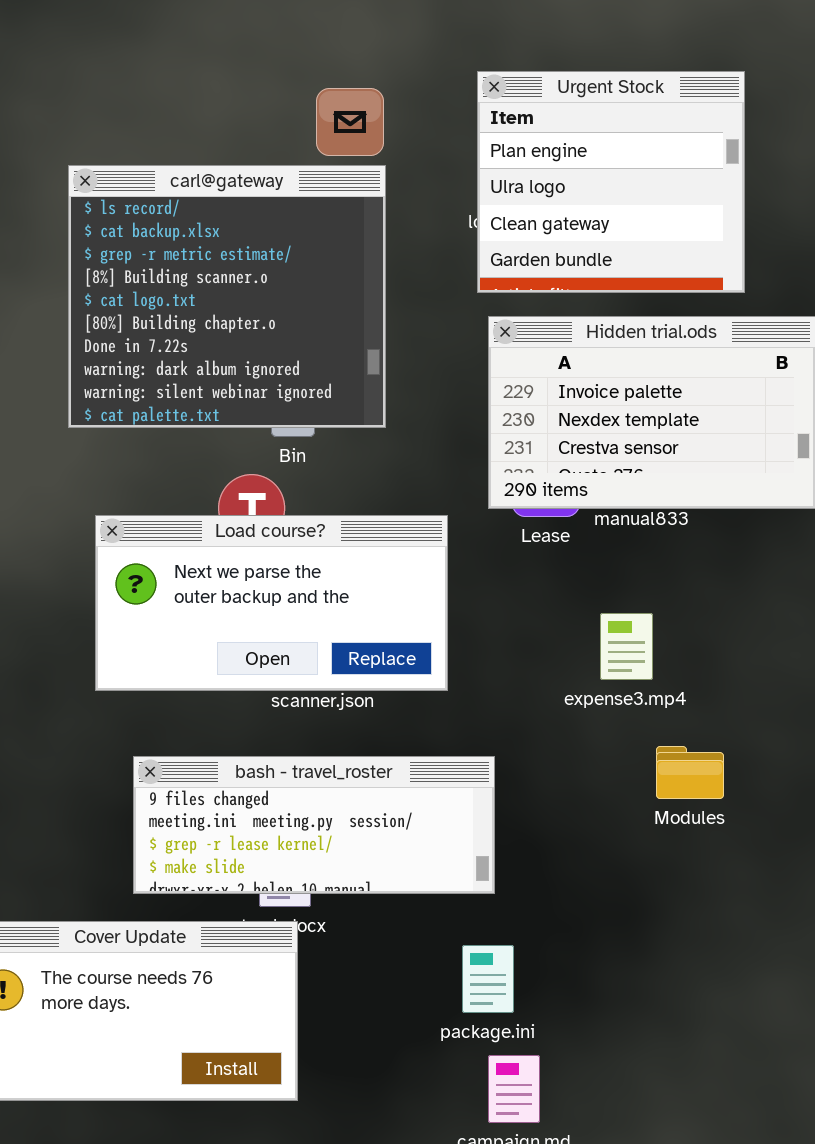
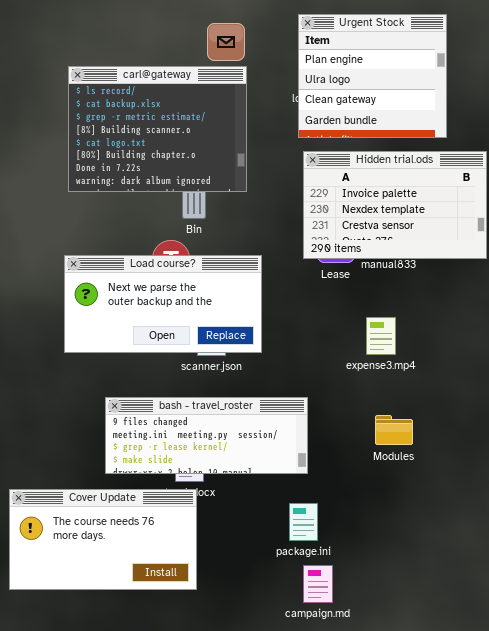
carl@gateway: [68,165,386,428] -> [68,66,247,192], resized
Load course?: [95,515,448,691] -> [64,255,262,353], moved
Modules: [656,746,724,799] -> [375,415,413,445], moved

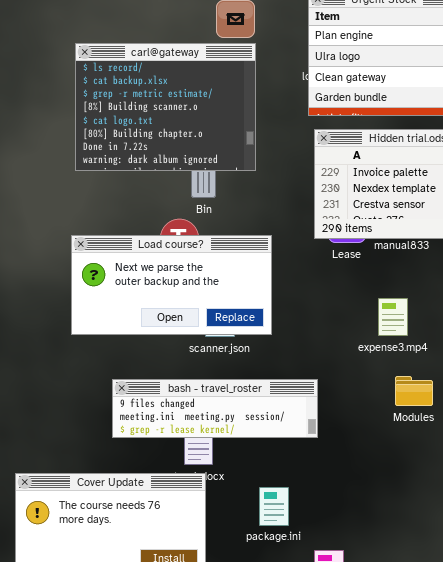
bash - travel_roster: [105,397,308,474] -> [112,379,318,438], resized
Modules: [375,415,413,445] -> [395,376,433,406], moved
package.ini: [289,503,318,541] -> [259,487,289,526], moved

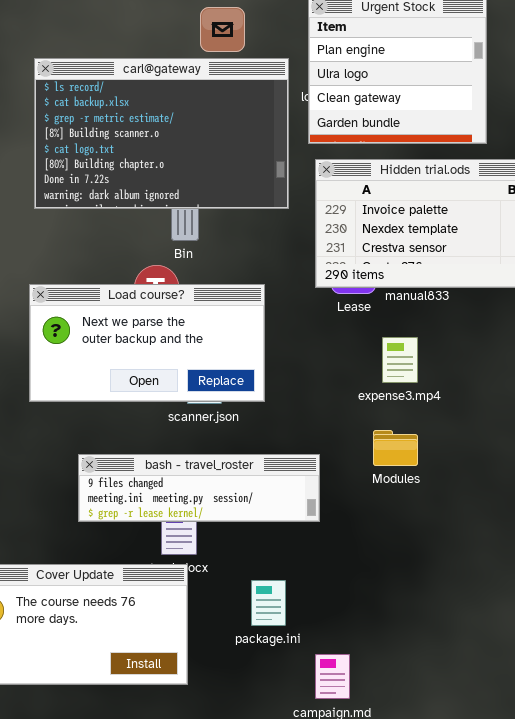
carl@gateway: [75,43,256,171] -> [34,58,289,209], resized
expense3.mp4: [378,298,408,336] -> [382,337,418,383], moved
Modules: [395,376,433,406] -> [373,430,418,466], moved

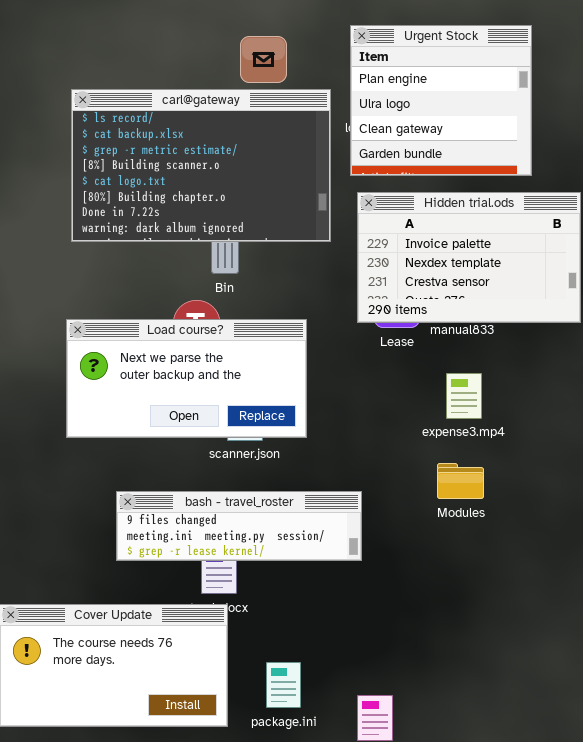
expense3.mp4: [382,337,418,383] -> [446,373,482,419], moved
Modules: [373,430,418,466] -> [437,463,484,499], moved
package.ini: [251,580,286,626] -> [266,662,301,708], moved

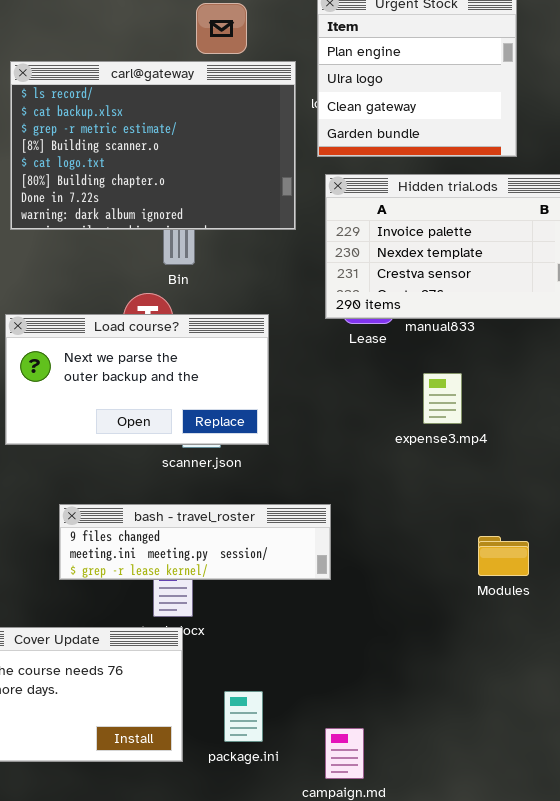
Modules: [437,463,484,499] -> [478,536,529,576], moved

